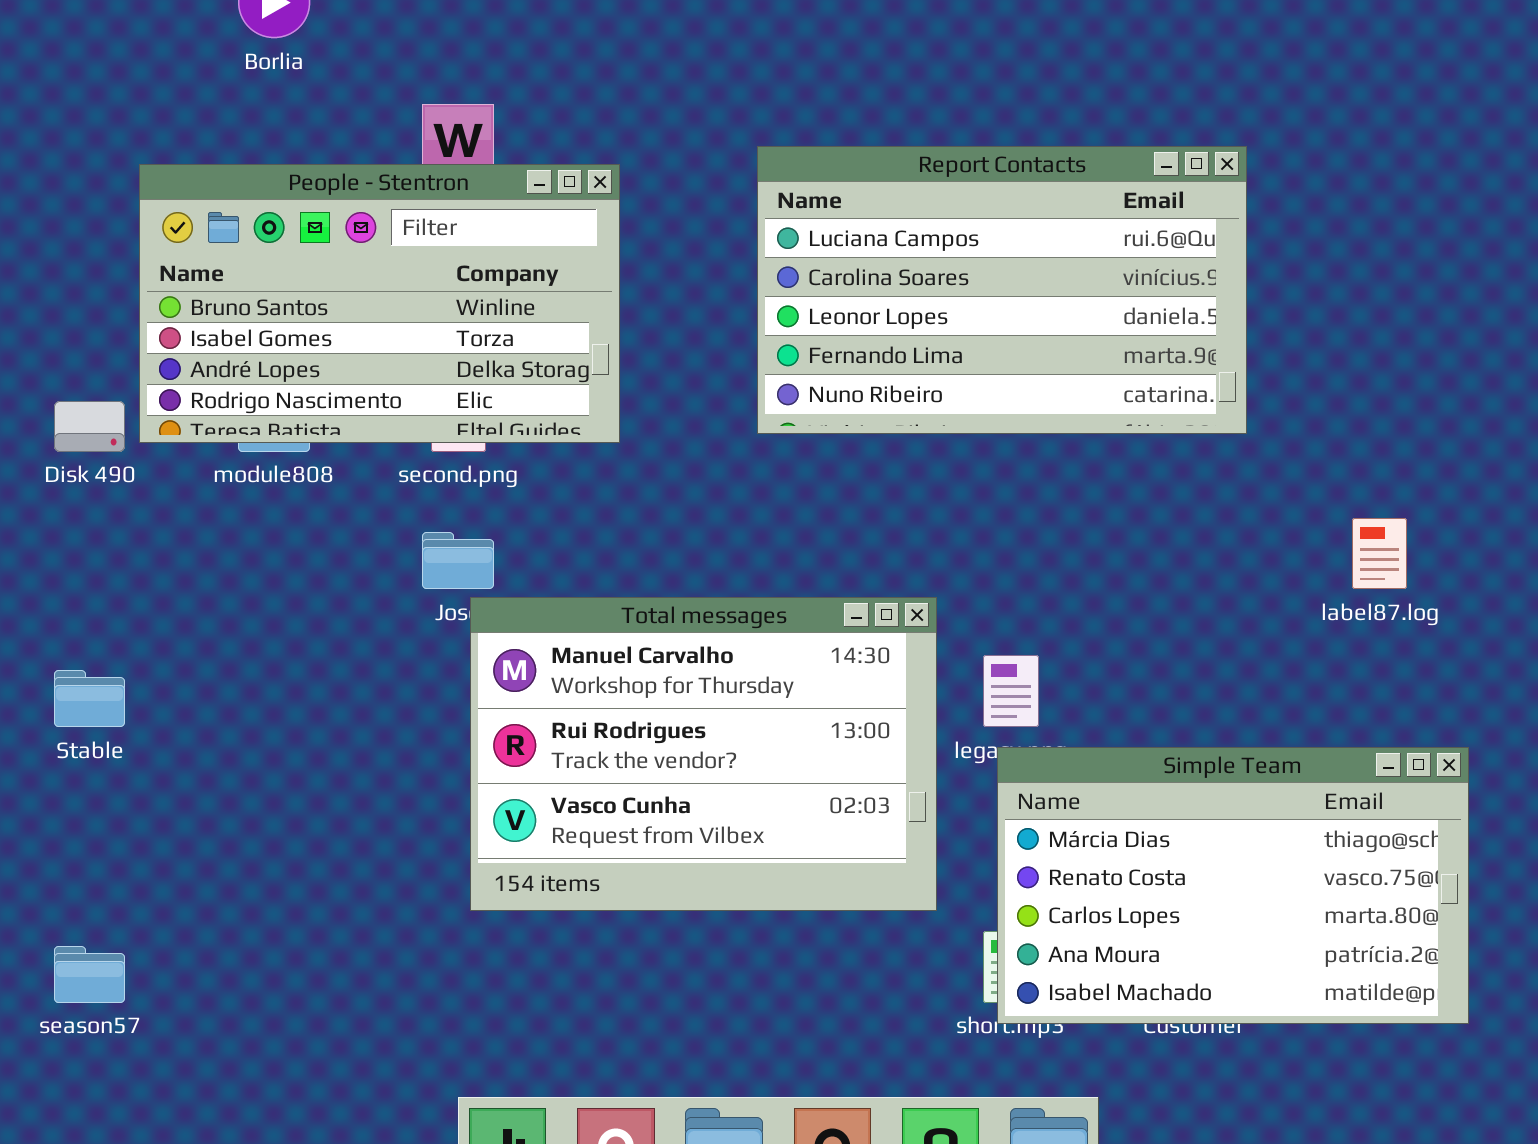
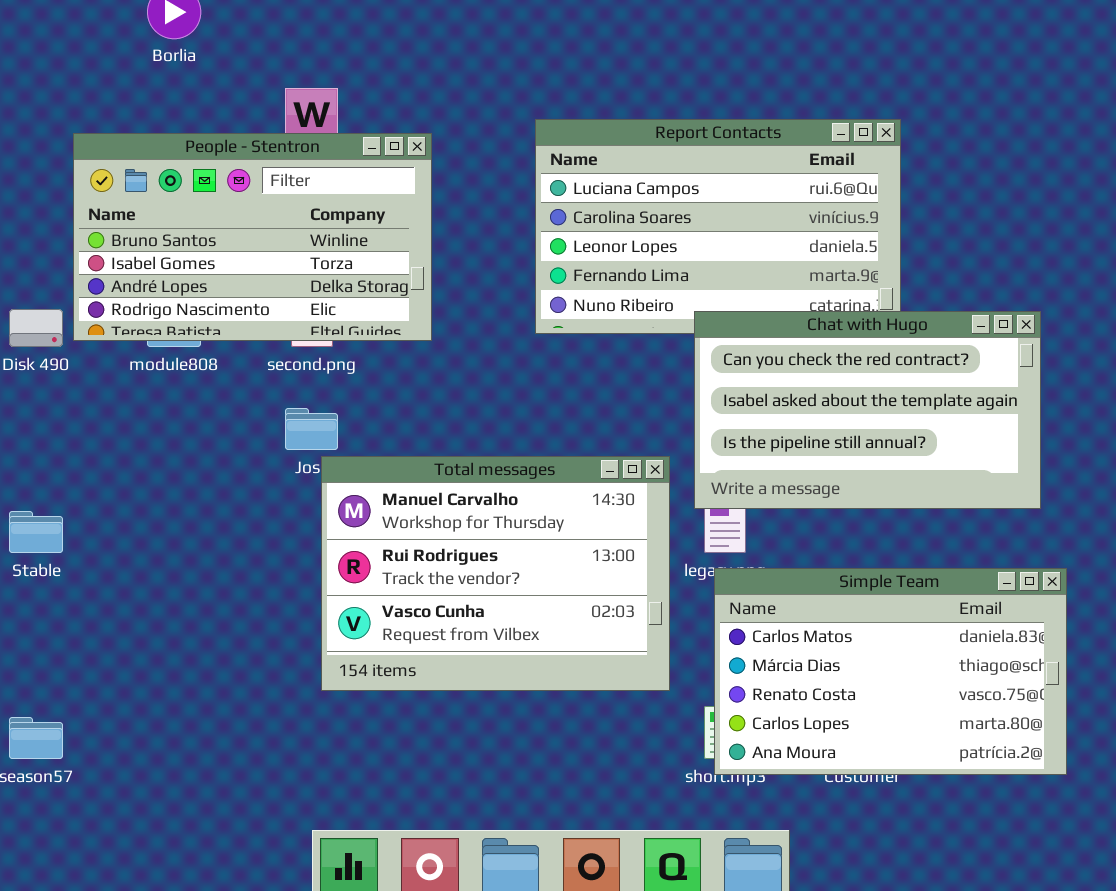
Chat with Hugo: none -> [694,311,1041,509], opened
Simple Team: [997,747,1469,1024] -> [714,568,1067,775], scrolled up 1 row

